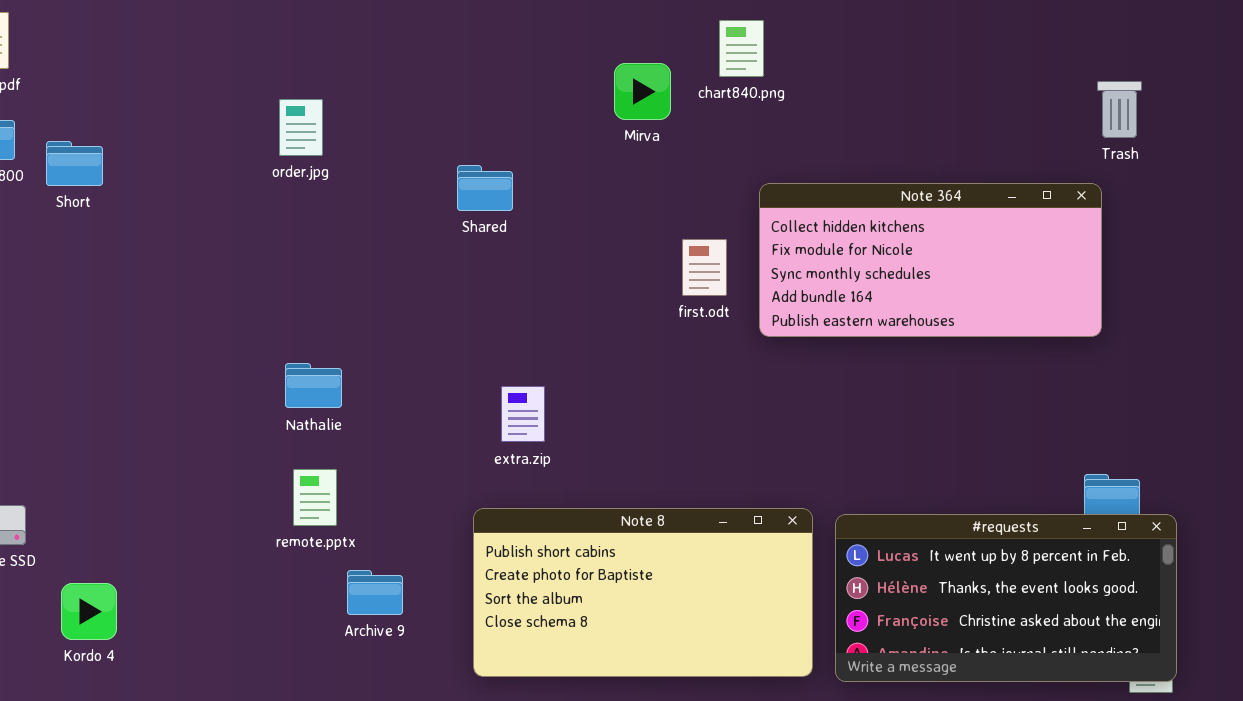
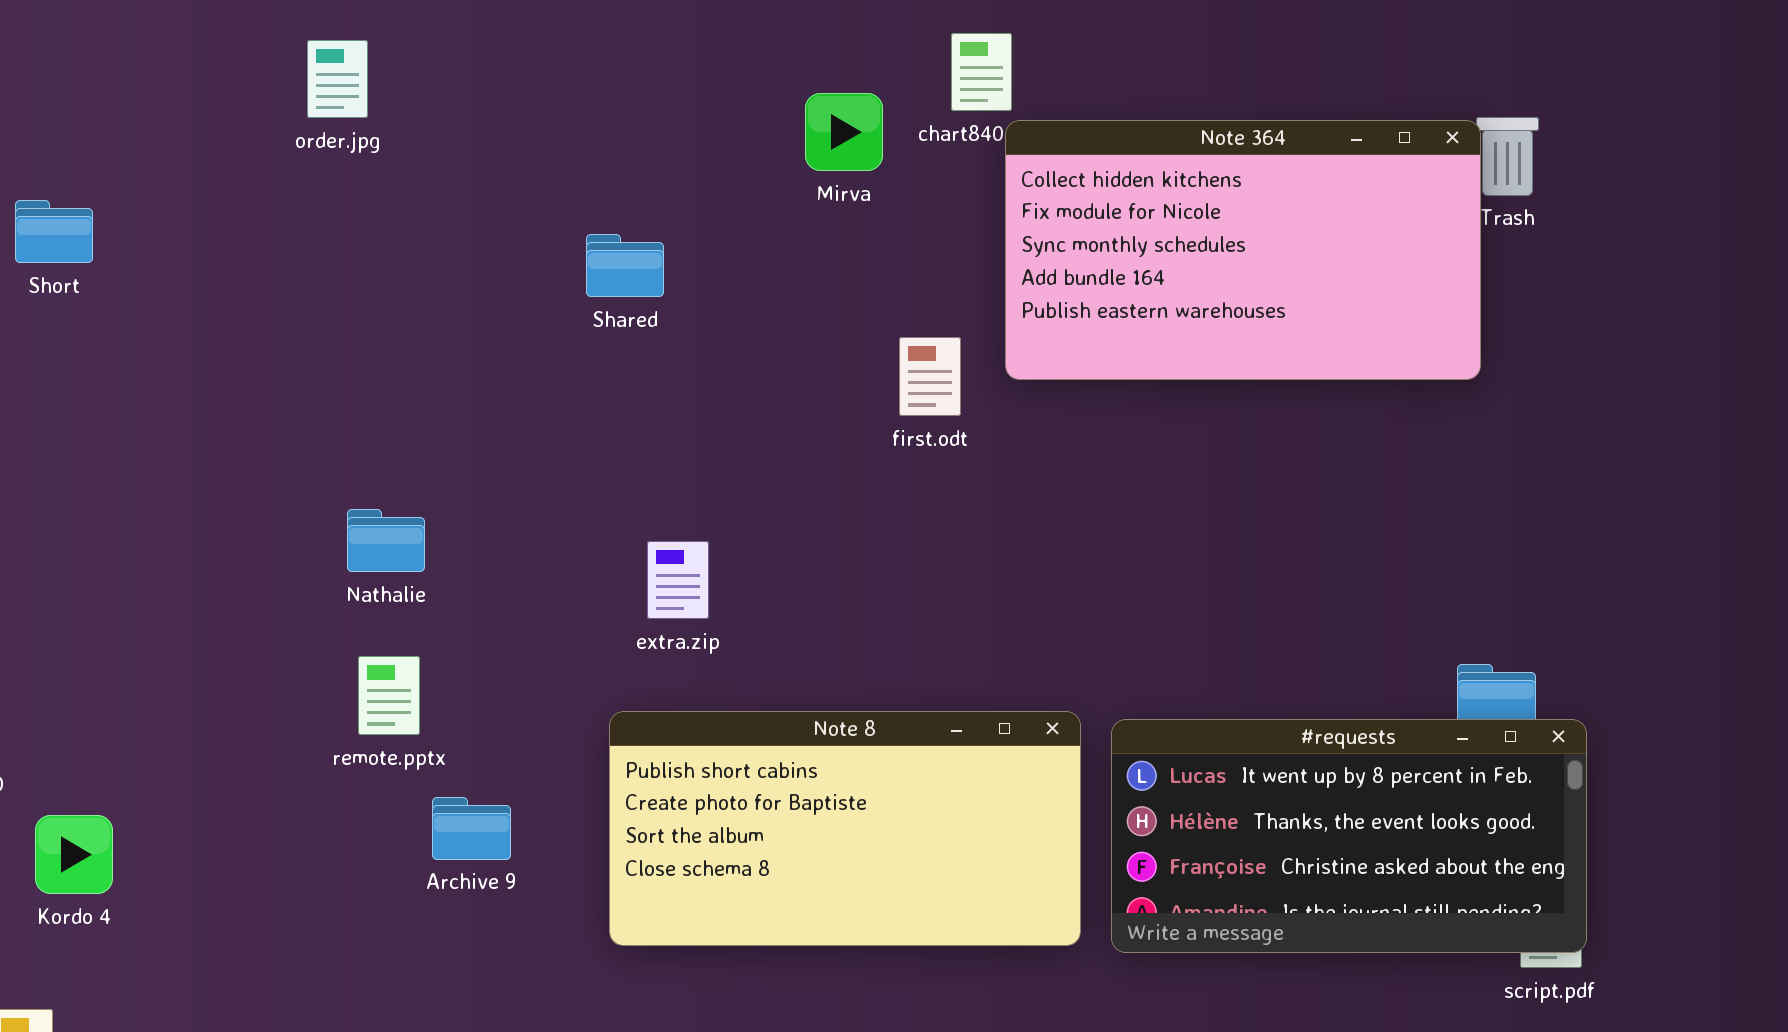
order.jpg: [279,99,323,156] -> [307,40,368,118], moved
Note 364: [759,183,1102,337] -> [1005,120,1481,380], moved, resized

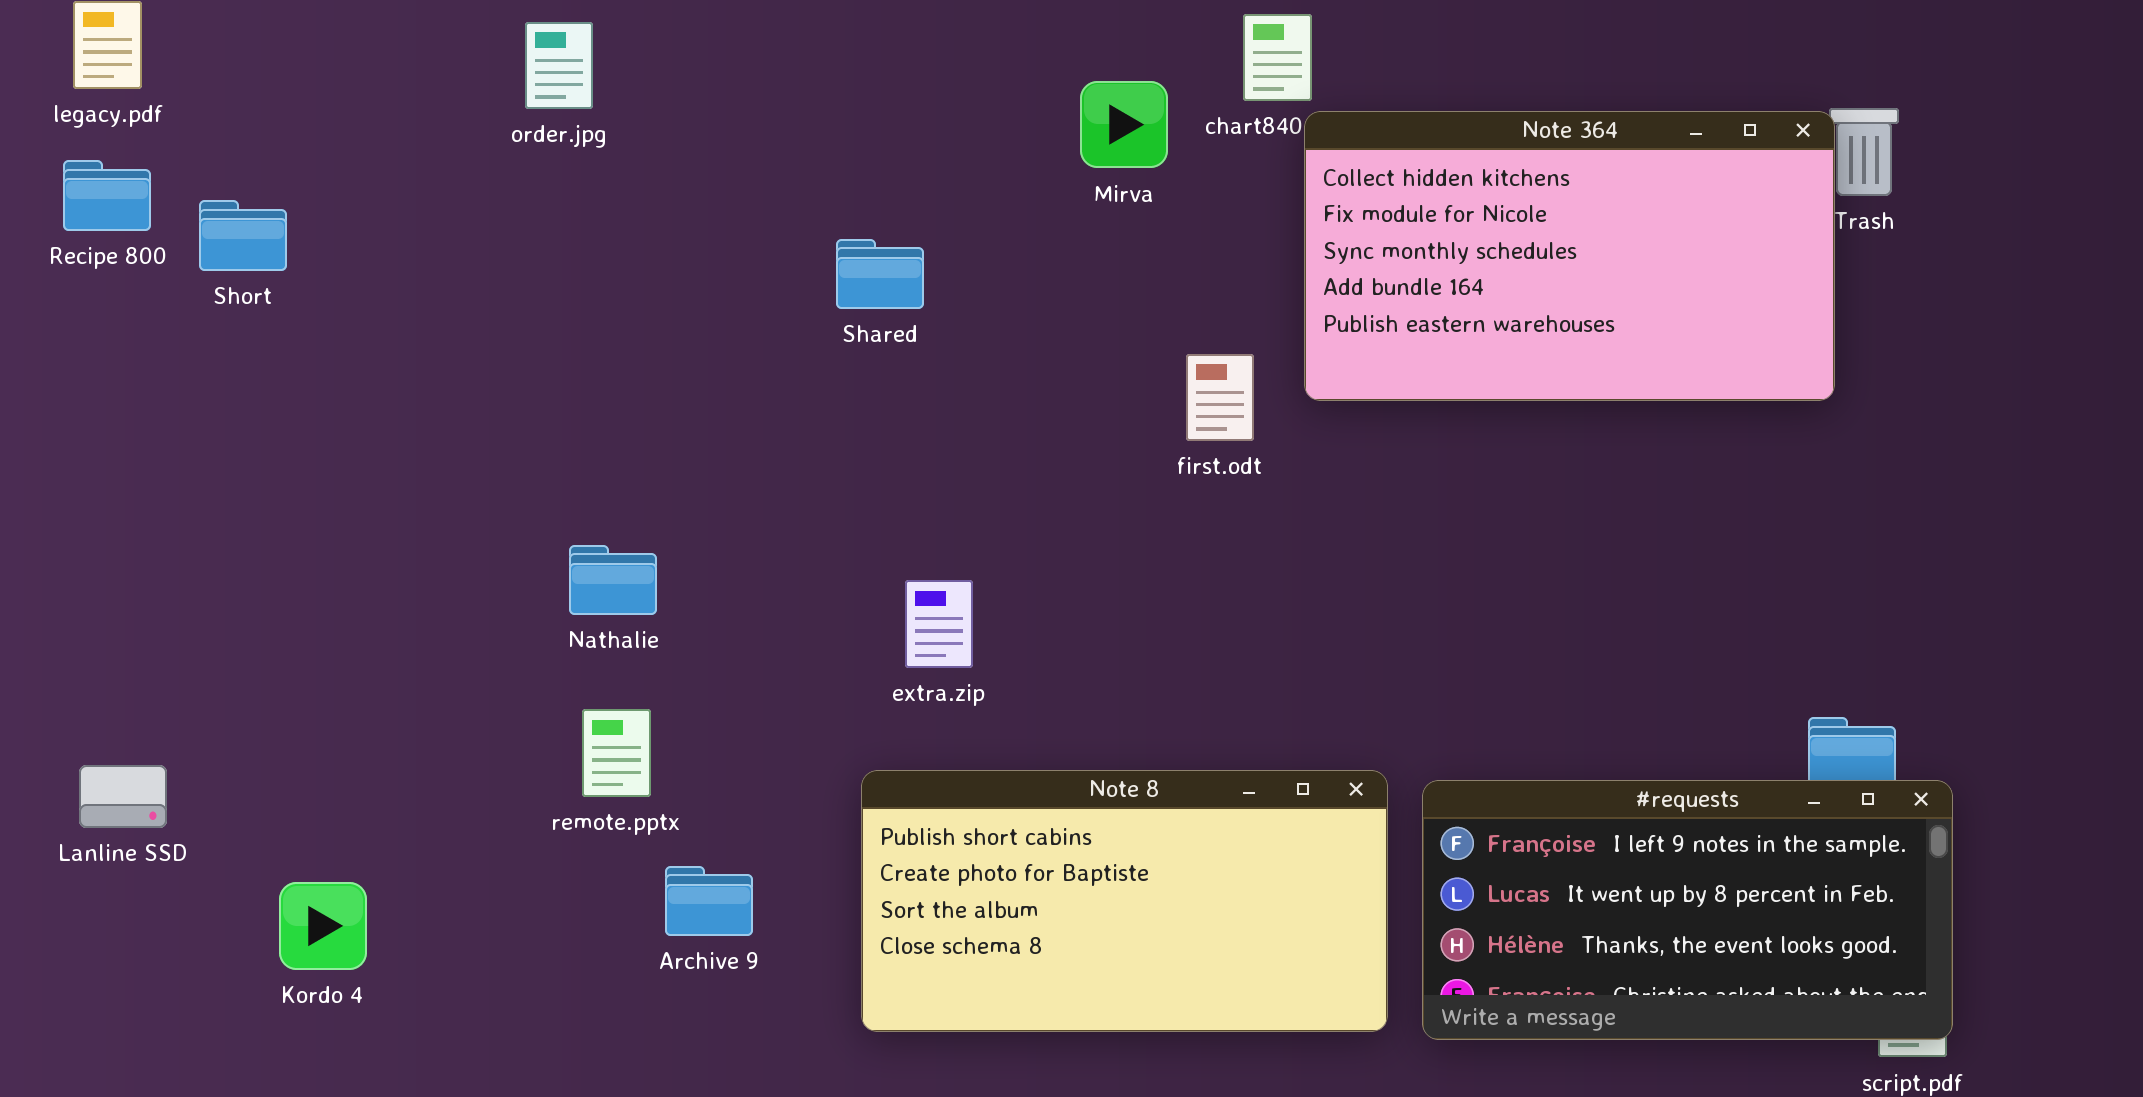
#requests: [1111,719,1587,953] -> [1422,780,1953,1040], scrolled up 1 row
Kordo 4: [35,815,113,894] -> [279,882,367,970], moved

